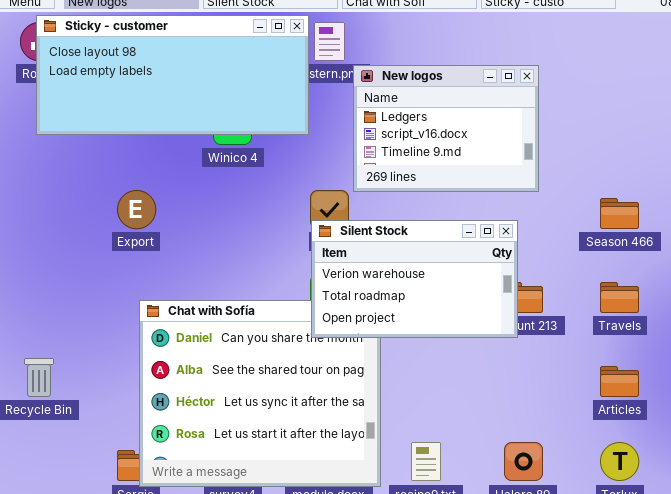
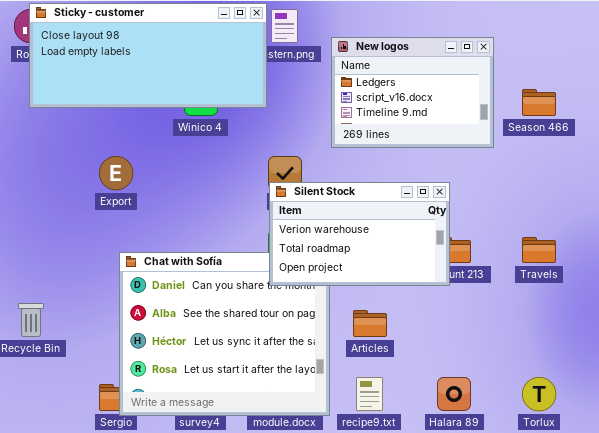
New logos: [353,65,539,192] -> [331,37,494,148], moved
Season 466: [600,198,639,229] -> [522,89,556,116], moved
Articles: [600,366,639,397] -> [353,310,387,337], moved

